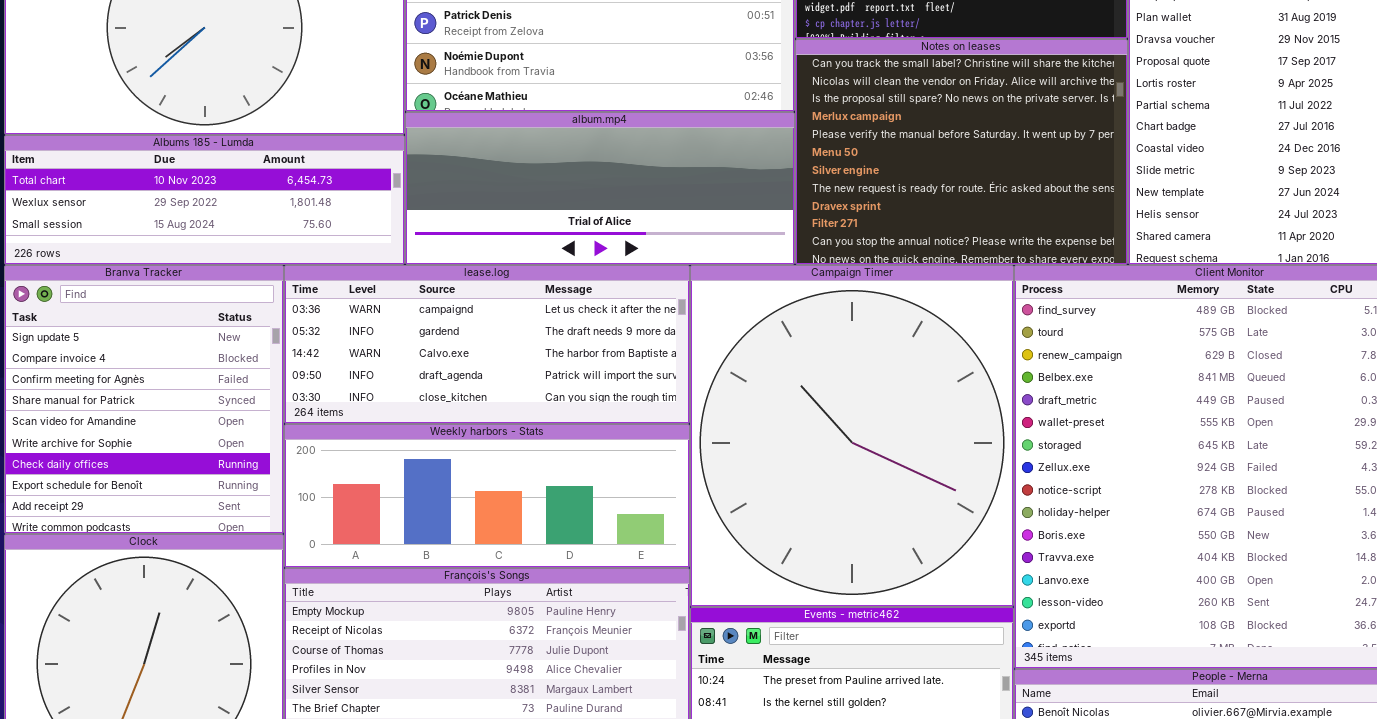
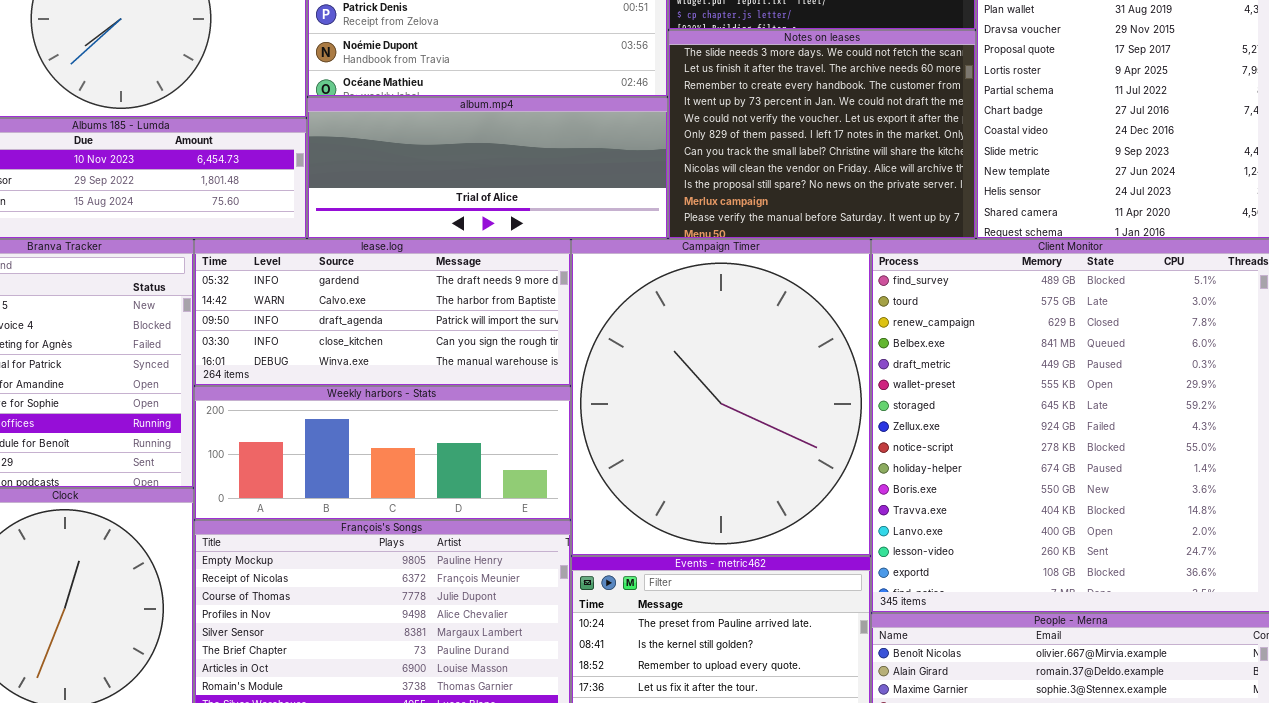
Notes on leases: [795,39,1128,265] -> [668,30,976,239], scrolled up 6 rows
lease.log: [284,265,690,424] -> [194,239,571,386], scrolled down 1 row

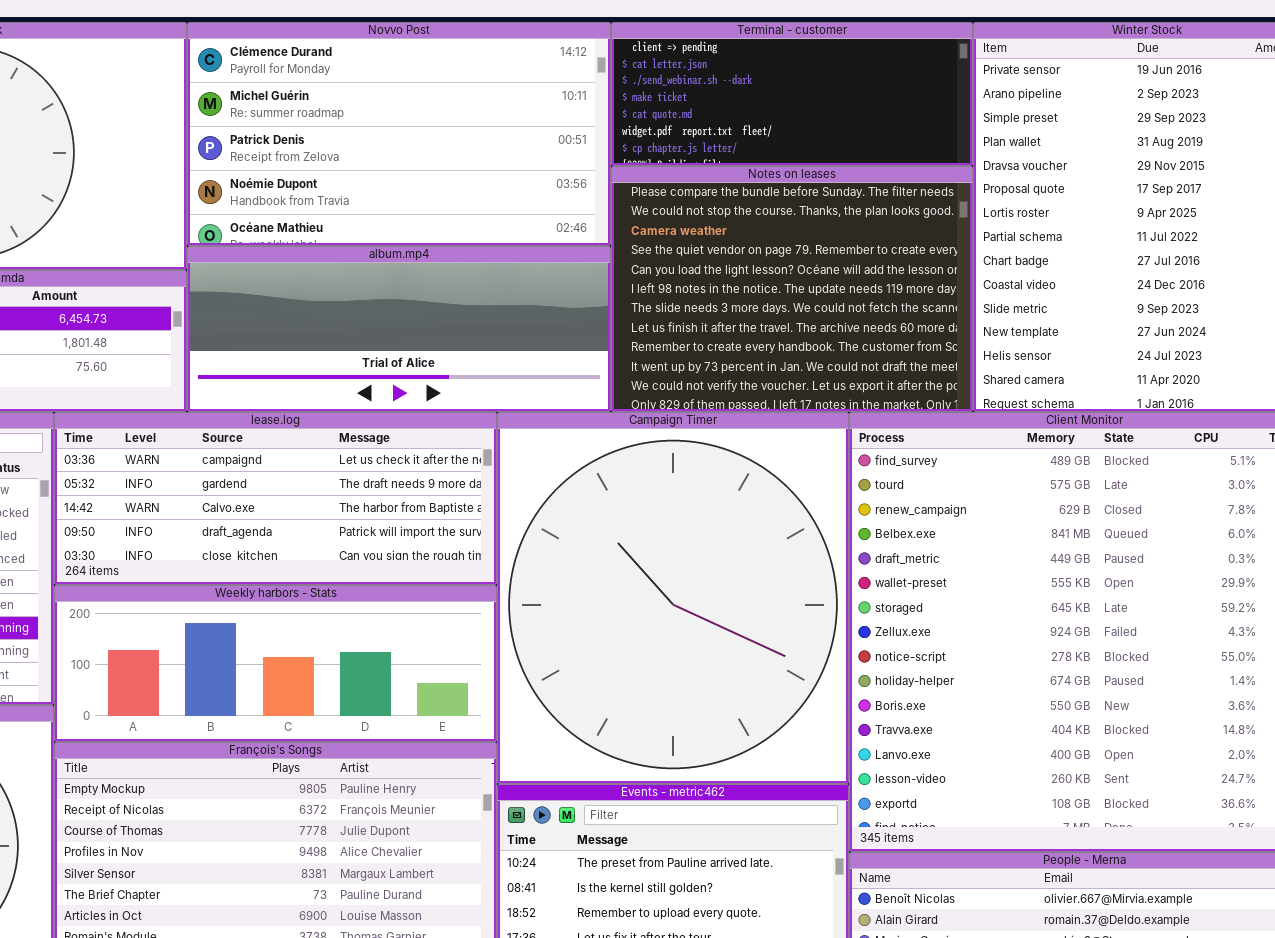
Notes on leases: [668,30,976,239] -> [611,166,973,412], scrolled up 6 rows
lease.log: [194,239,571,386] -> [54,412,497,585], scrolled up 1 row

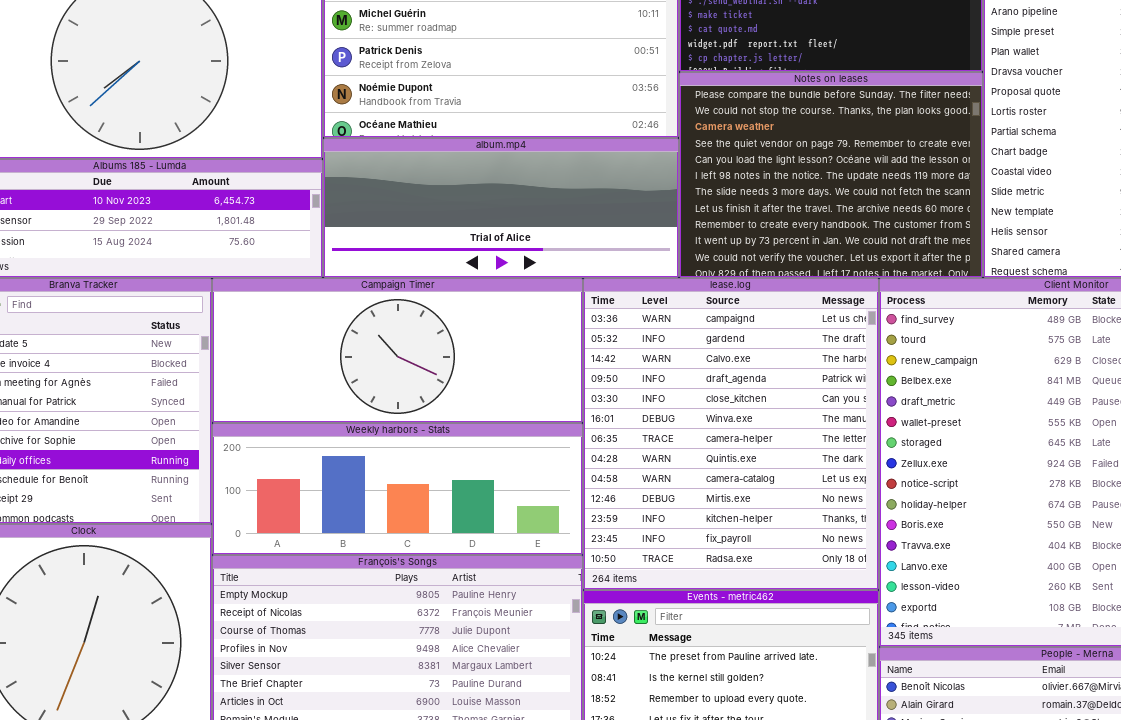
lease.log: [54,412,497,585] -> [583,278,879,590], moved, resized
Campaign Timer: [497,412,849,784] -> [212,278,583,423], moved, resized

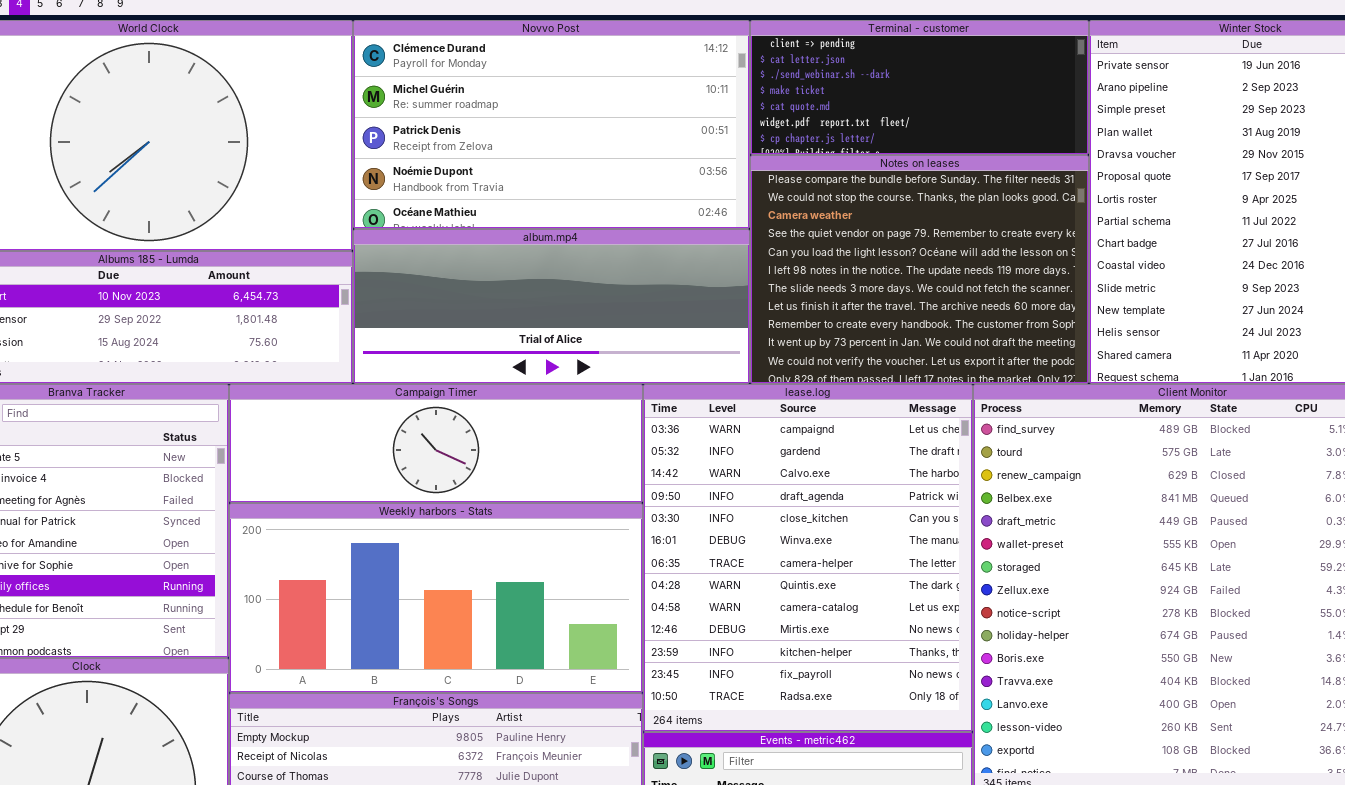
Campaign Timer: [212,278,583,423] -> [229,384,643,503], resized
Weekly harbors - Stats: [212,423,583,555] -> [229,503,643,693], resized

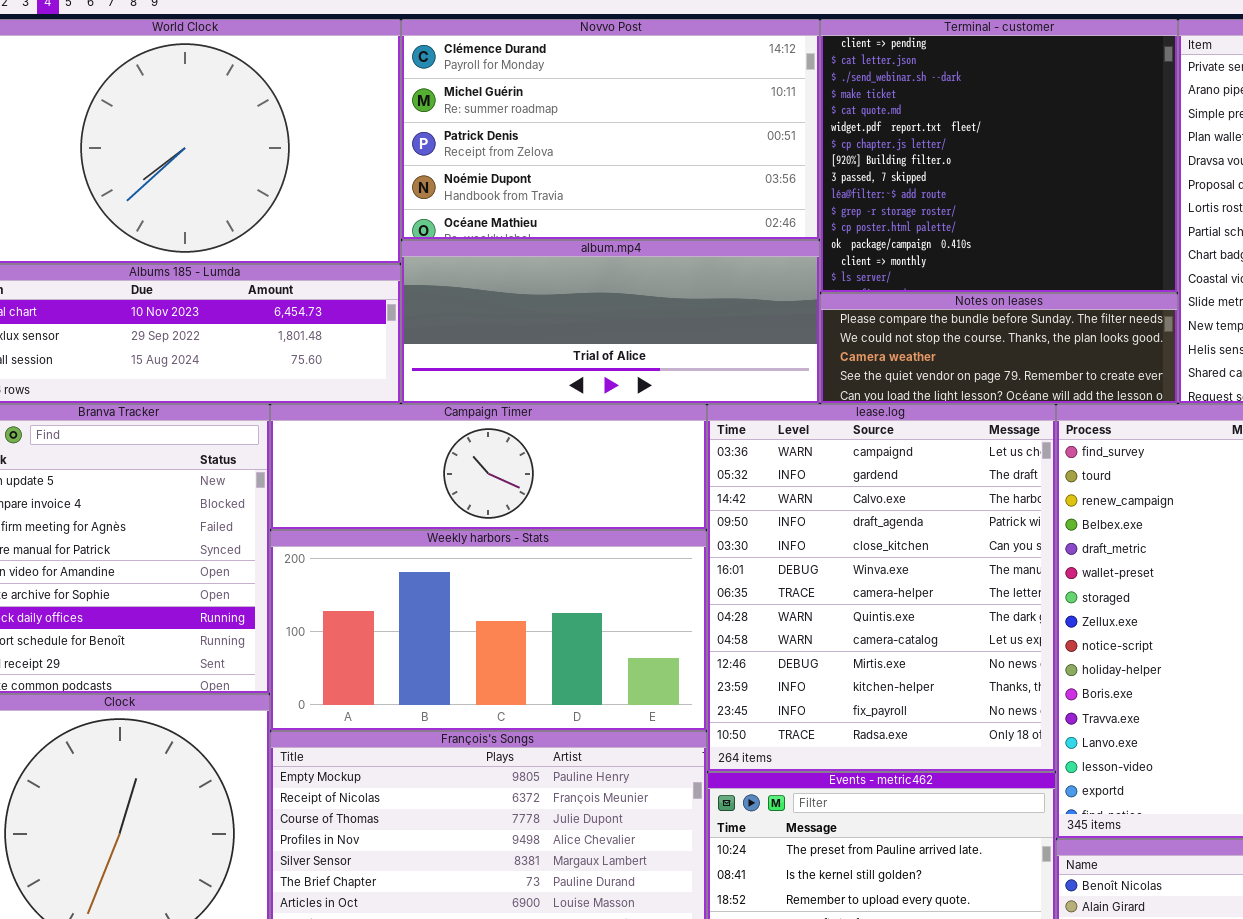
Terminal - customer: [750,20,1089,155] -> [820,19,1178,293], resized
Notes on leases: [750,155,1089,384] -> [820,293,1178,404], resized

